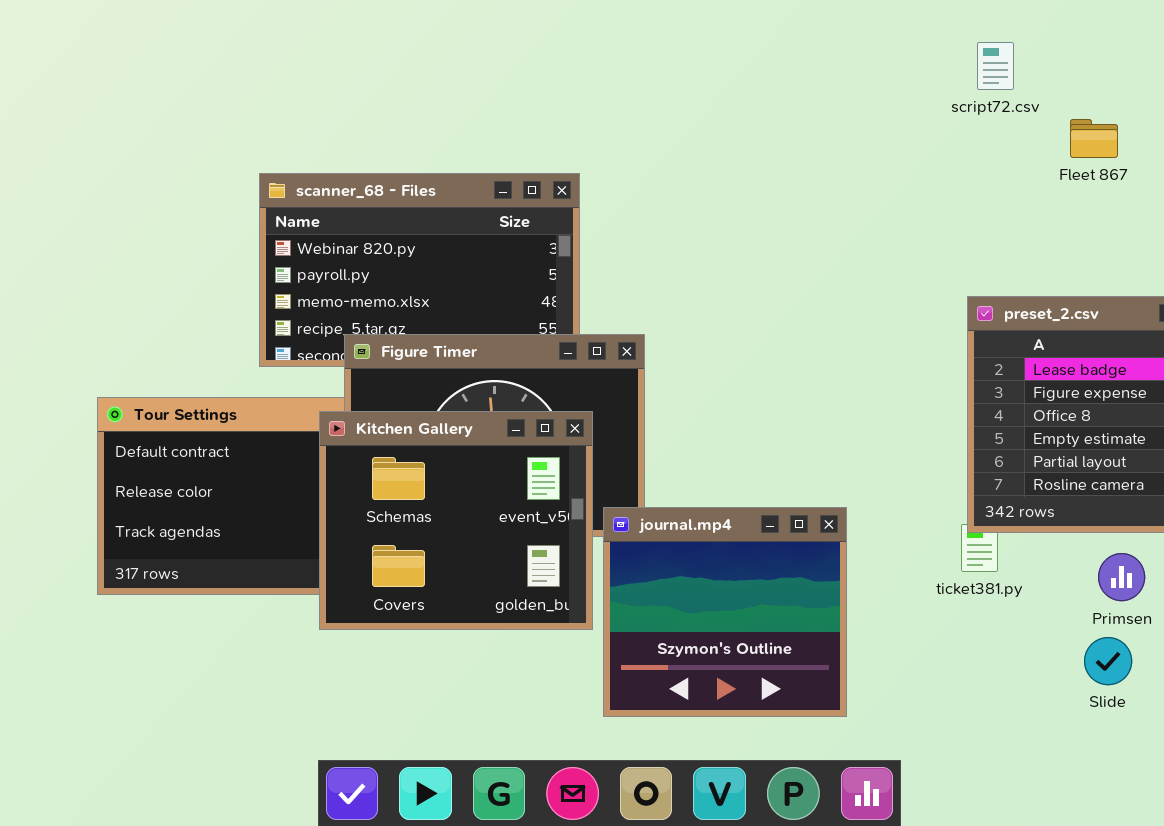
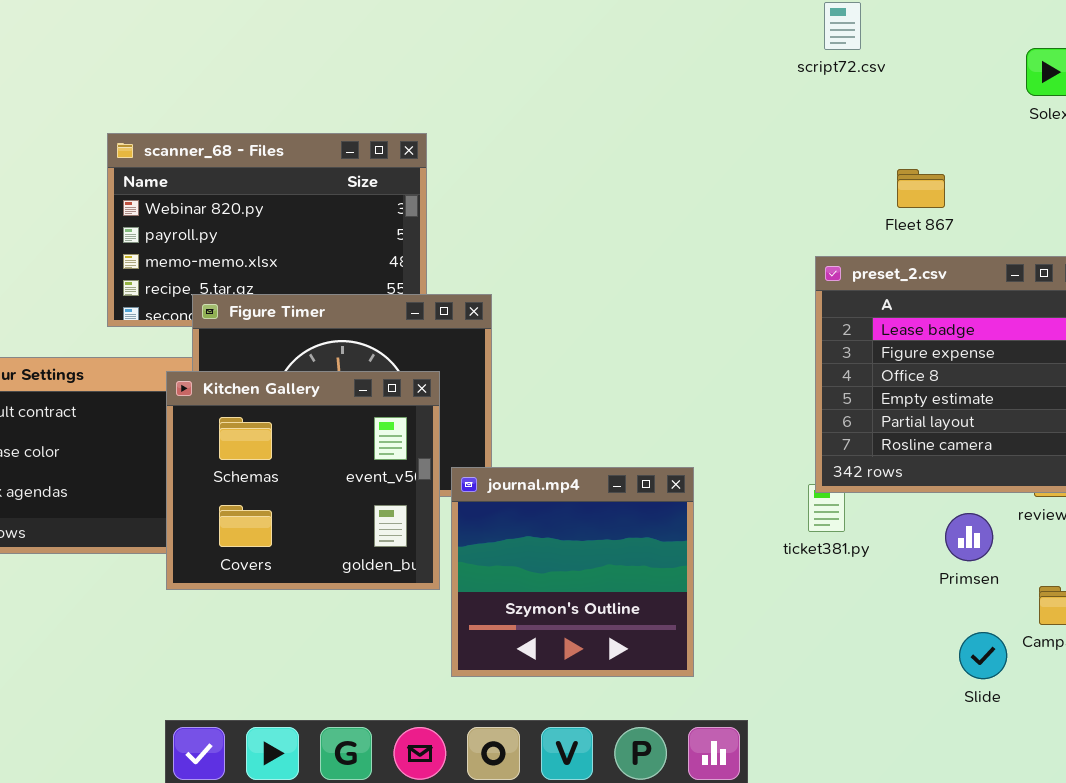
Fleet 867: [1070,119,1118,158] -> [897,169,945,208], moved
Slide: [1084,637,1132,685] -> [959,632,1007,679], moved

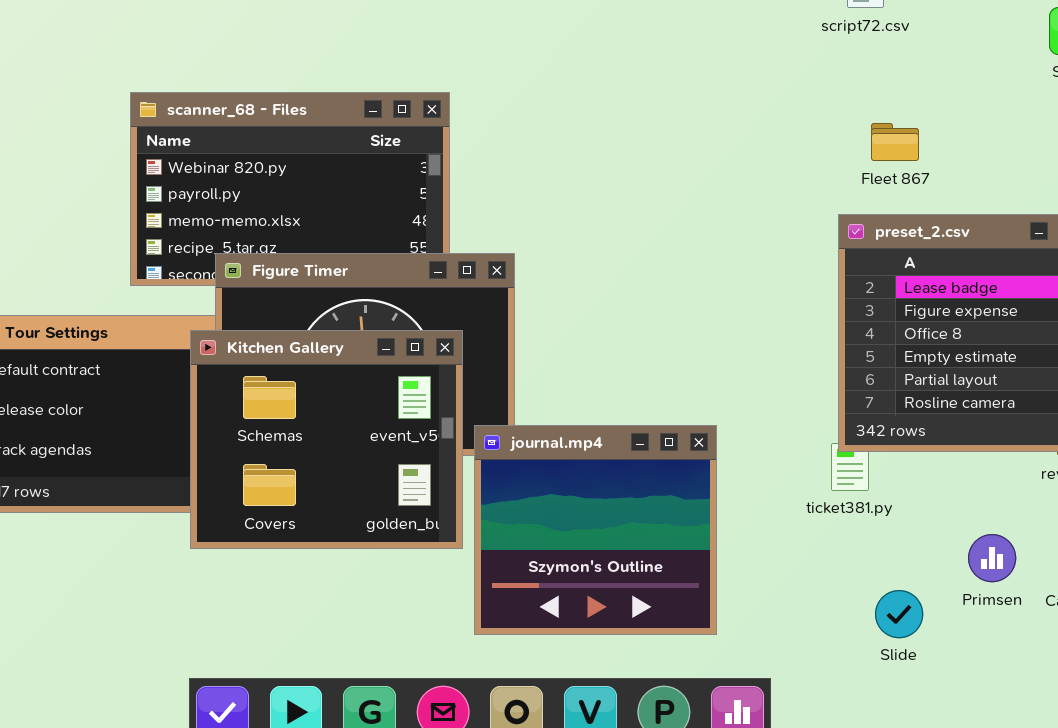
Fleet 867: [897,169,945,208] -> [871,123,919,161], moved
Primsen: [945,513,993,561] -> [968,534,1016,582], moved
Slide: [959,632,1007,679] -> [875,590,923,638], moved

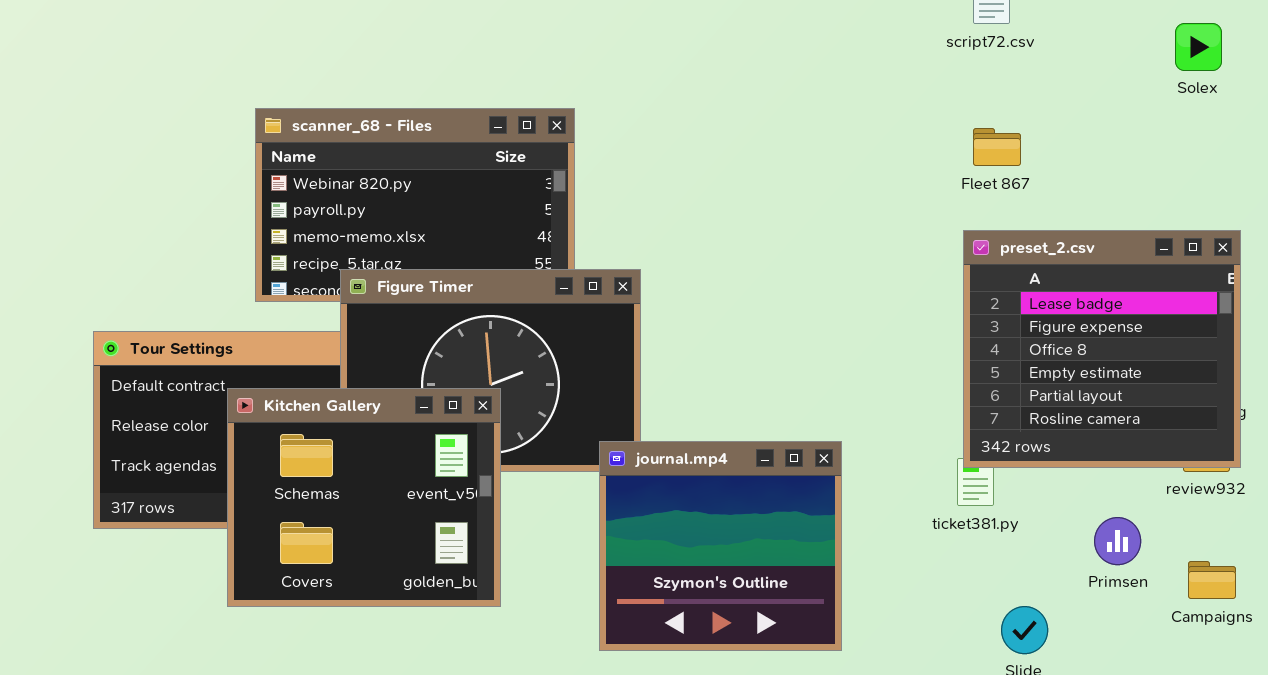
Fleet 867: [871,123,919,161] -> [973,128,1021,166], moved
Kitchen Gallery: [190,330,463,549] -> [227,388,501,607], moved
Primsen: [968,534,1016,582] -> [1094,517,1141,565], moved

